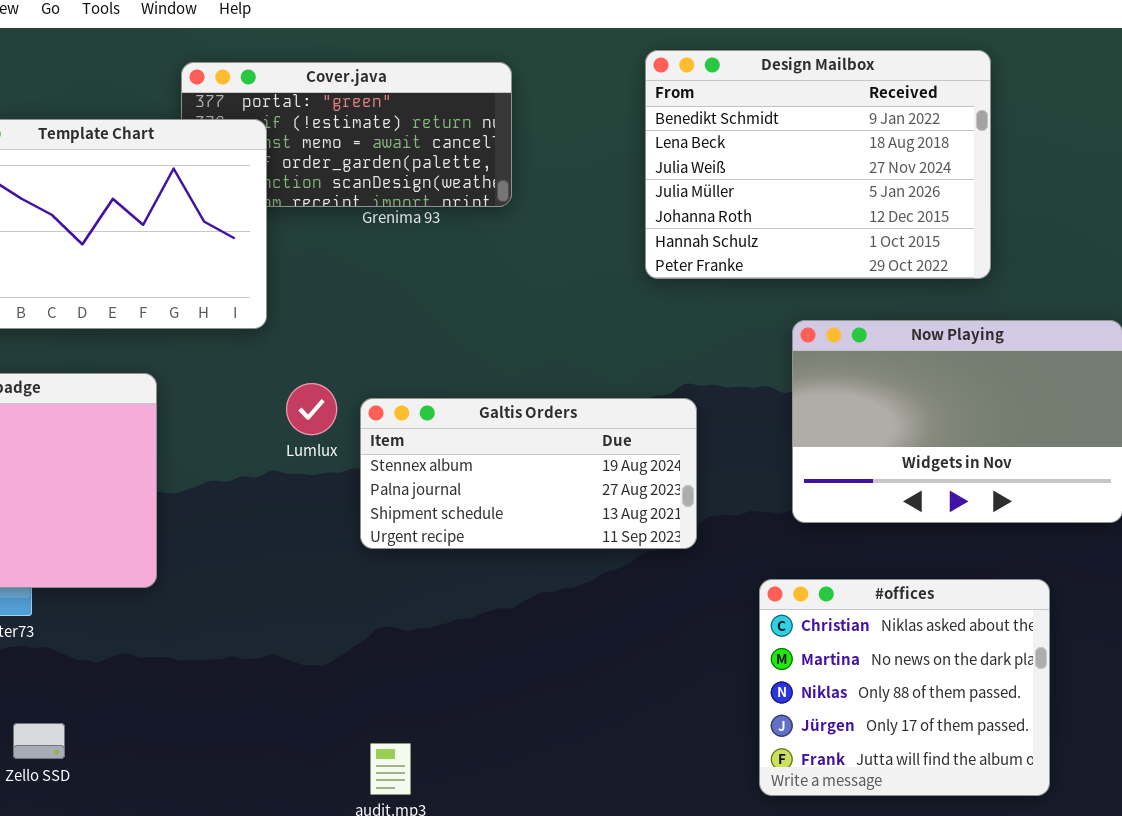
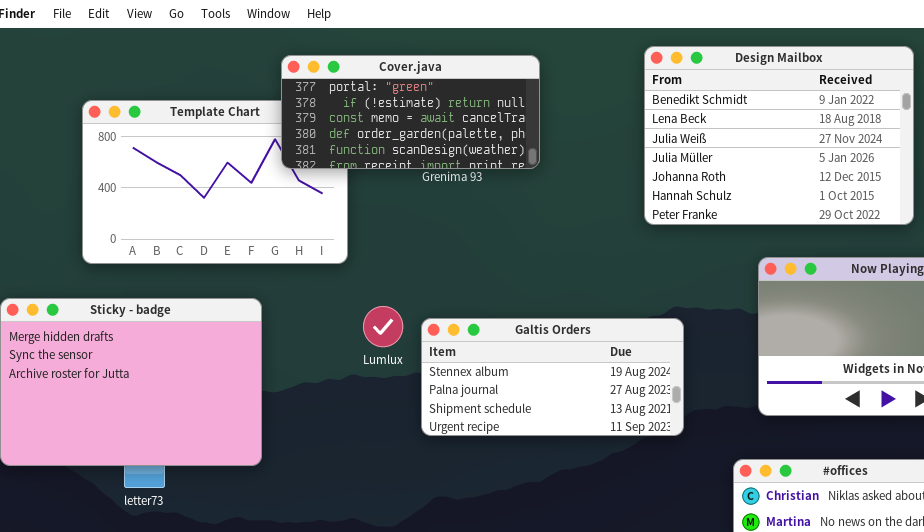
Cover.java: [181,62,512,207] -> [281,55,540,169], raised

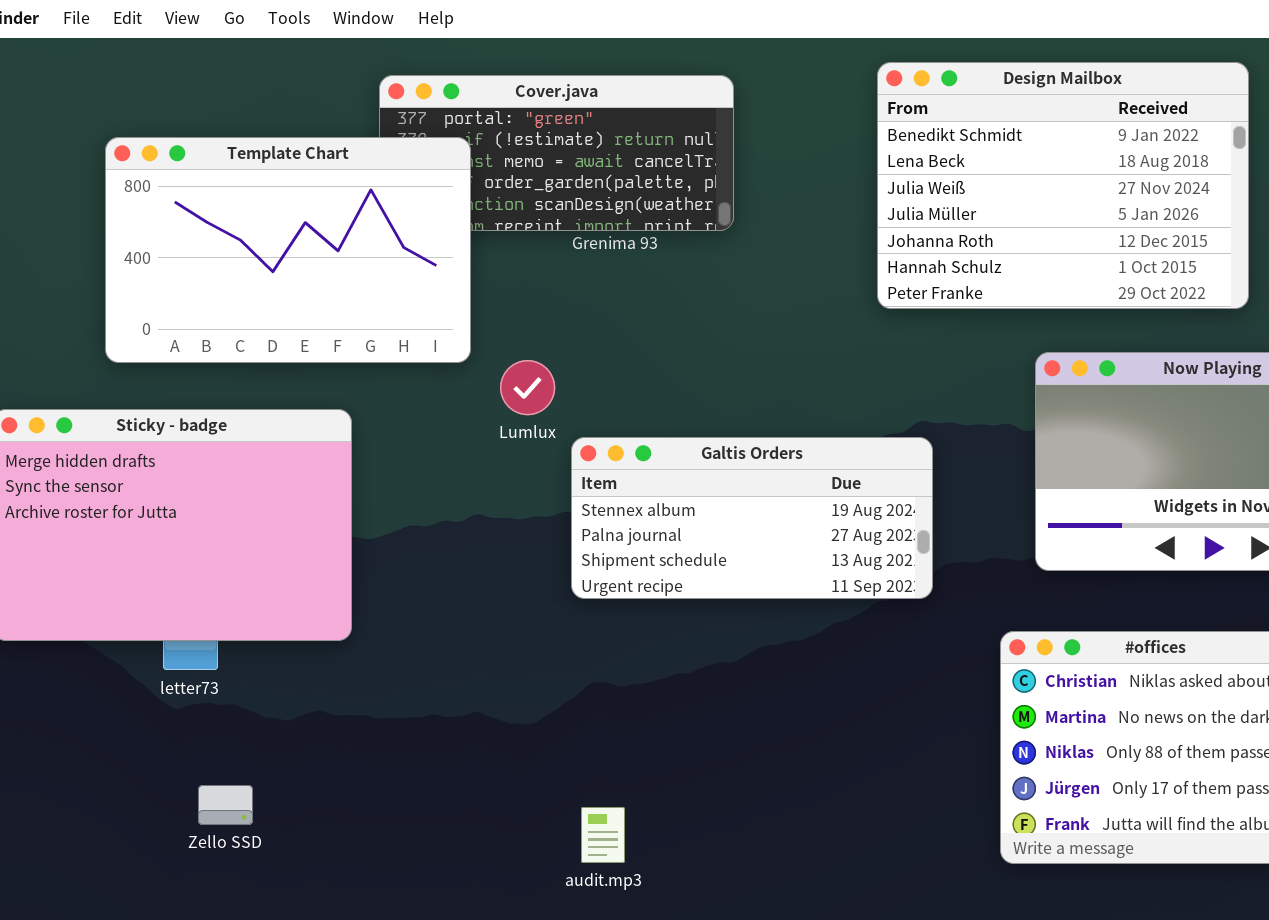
Template Chart: [82,100,348,264] -> [105,137,471,363], raised
Lumlux: [363,306,403,347] -> [500,360,555,415], moved

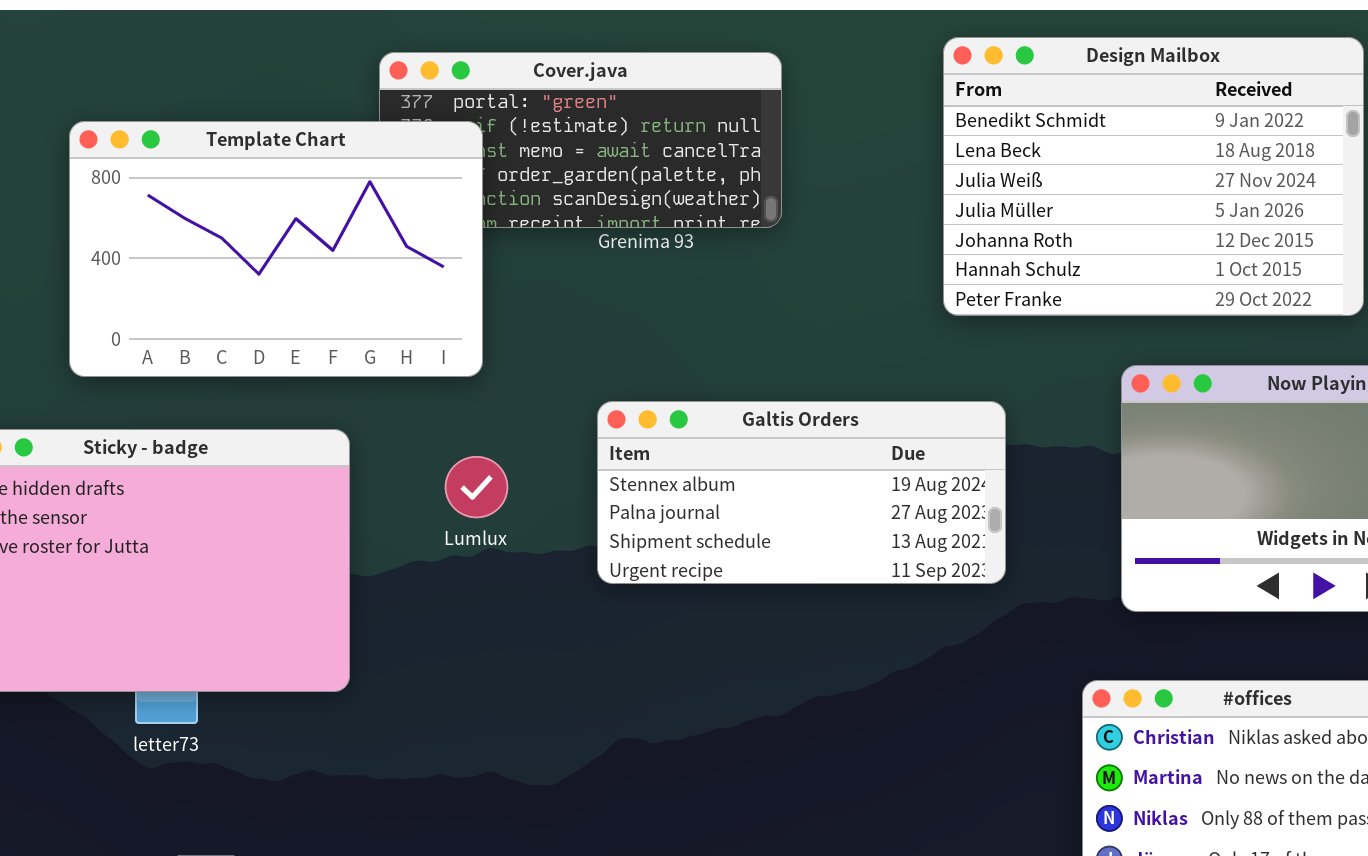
Lumlux: [500,360,555,415] -> [445,456,508,518], moved
Galtis Orders: [571,437,933,599] -> [597,401,1006,584], moved

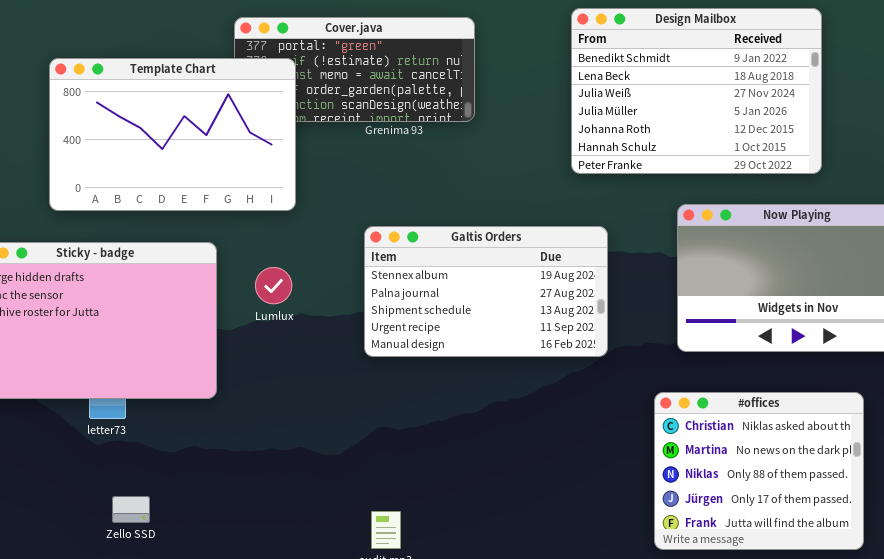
Galtis Orders: [597,401,1006,584] -> [364,226,608,357], resized
Lumlux: [445,456,508,518] -> [255,267,292,304], moved

